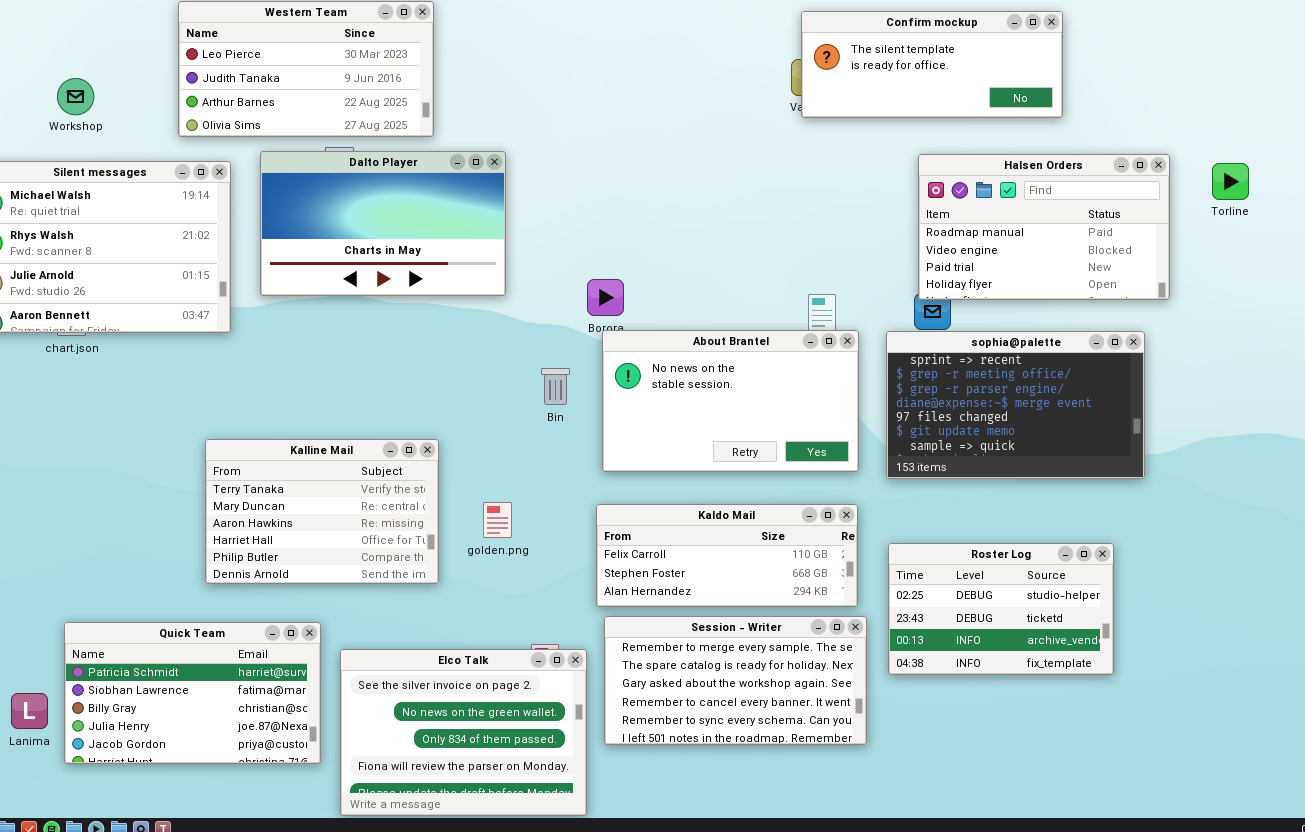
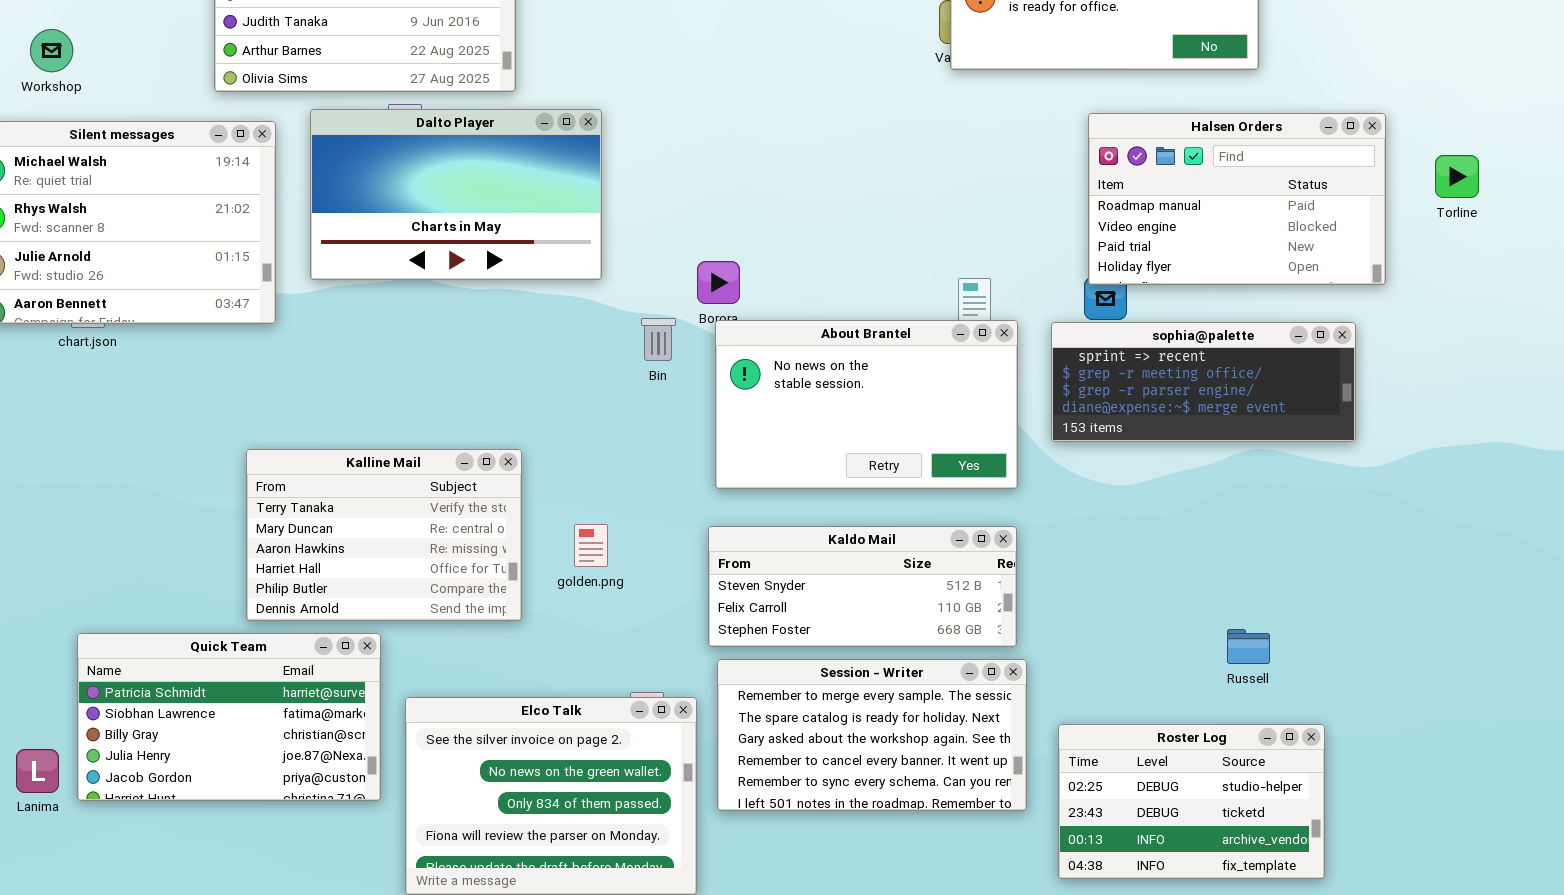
Workshop: [57,78,94,115] -> [30,29,73,72], moved
Torline: [1212,163,1249,200] -> [1435,155,1479,198], moved
sophia@palette: [886,331,1145,479] -> [1051,322,1356,442], resized
Bin: [541,368,570,405] -> [641,318,676,361], moved
Kaldo Mail: [596,504,858,607] -> [708,526,1017,647], scrolled up 1 row
Roster Log: [888,543,1114,675] -> [1058,724,1325,879], moved
Quick Team: [64,622,321,764] -> [77,633,381,801], moved

